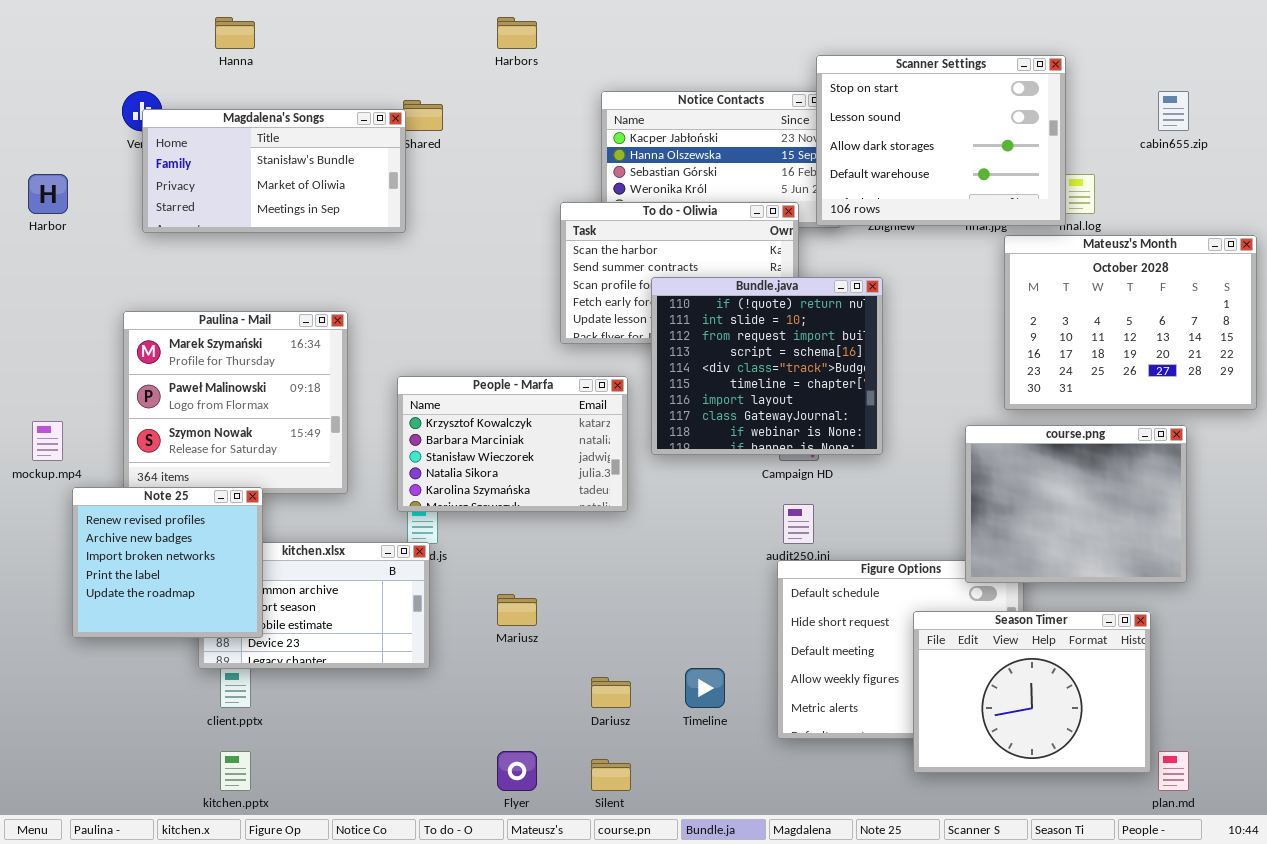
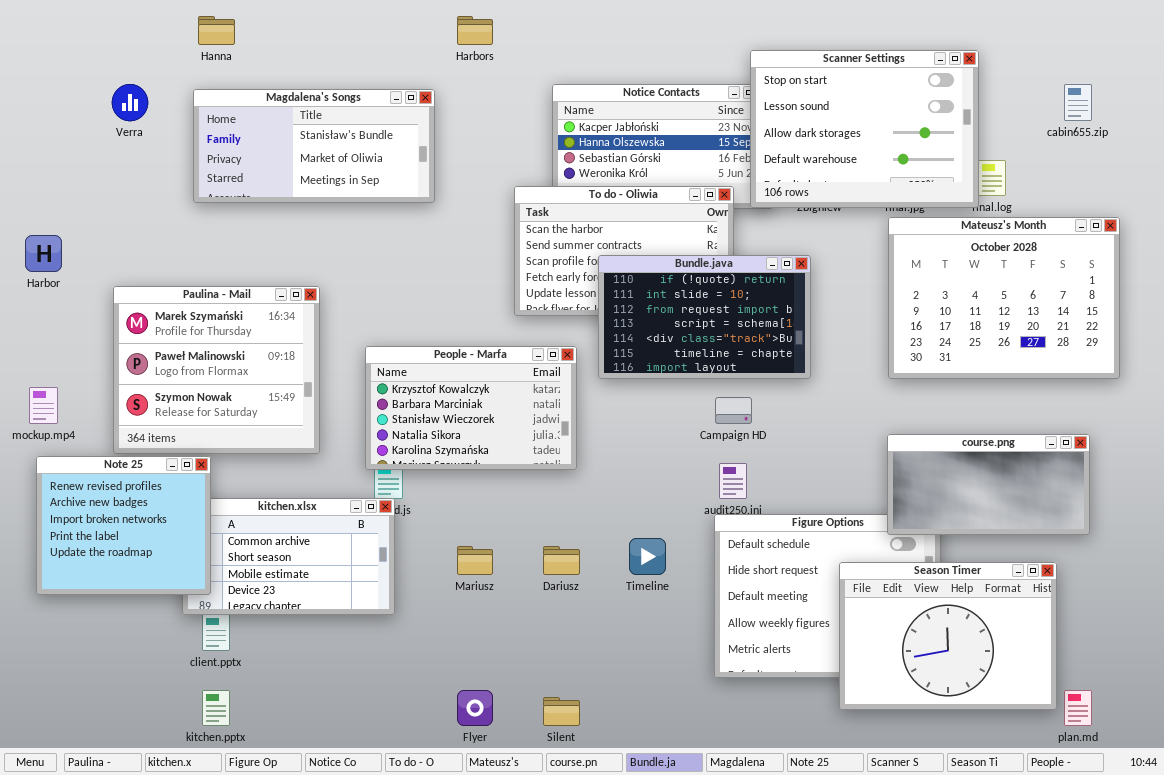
Magdalena's Songs: [142,109,406,233] -> [193,89,435,203], moved
Harbor: [28,174,68,214] -> [25,235,62,272], moved
Mateusz's Month: [1004,235,1257,410] -> [888,217,1120,379], moved
Bundle.java: [651,277,883,455] -> [598,255,811,379], resized
course.png: [965,425,1187,583] -> [887,434,1090,535], resized
Note 25: [72,487,263,638] -> [36,456,211,595], moved
Timeline: [685,668,725,708] -> [629,538,666,575], moved
Dariusz: [591,677,631,708] -> [543,546,580,575], moved

